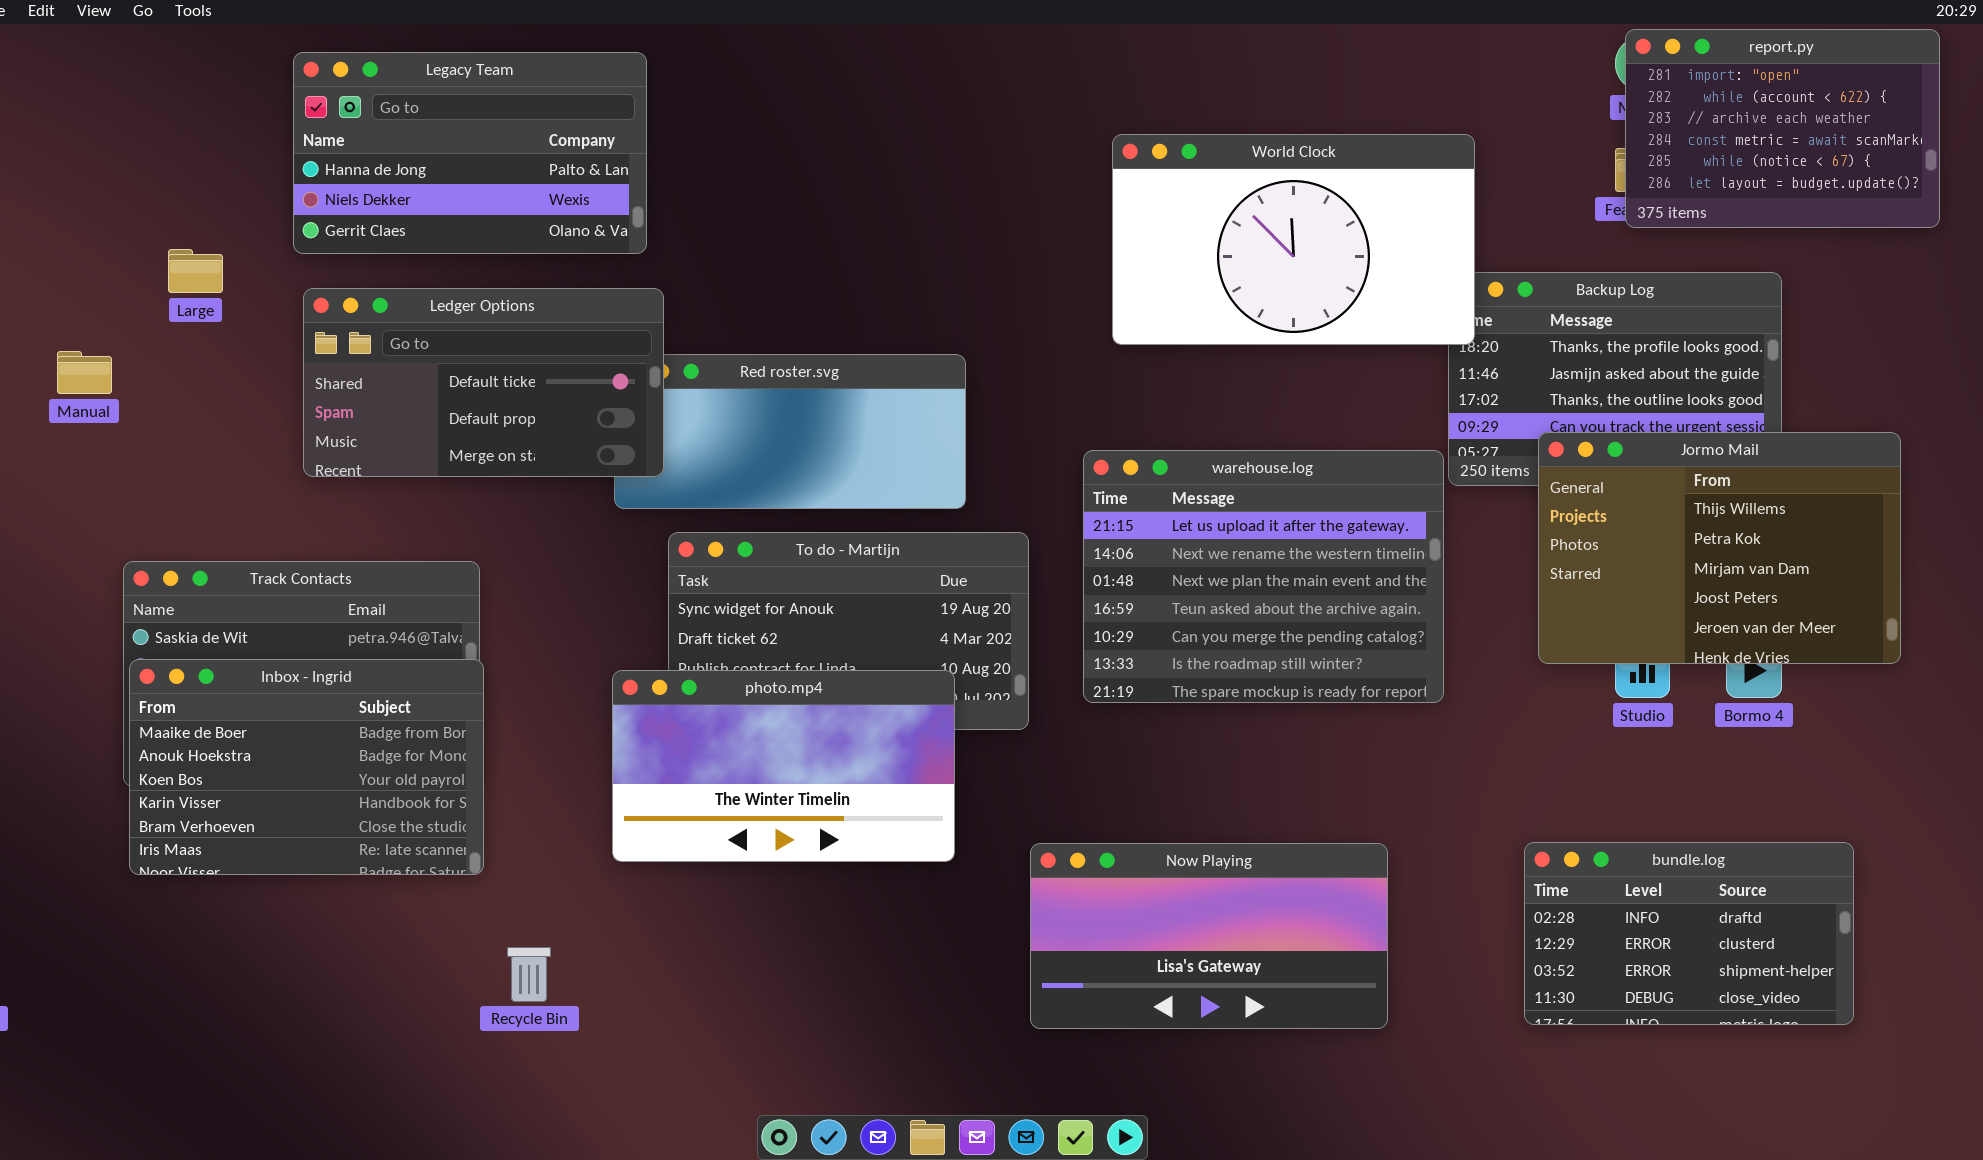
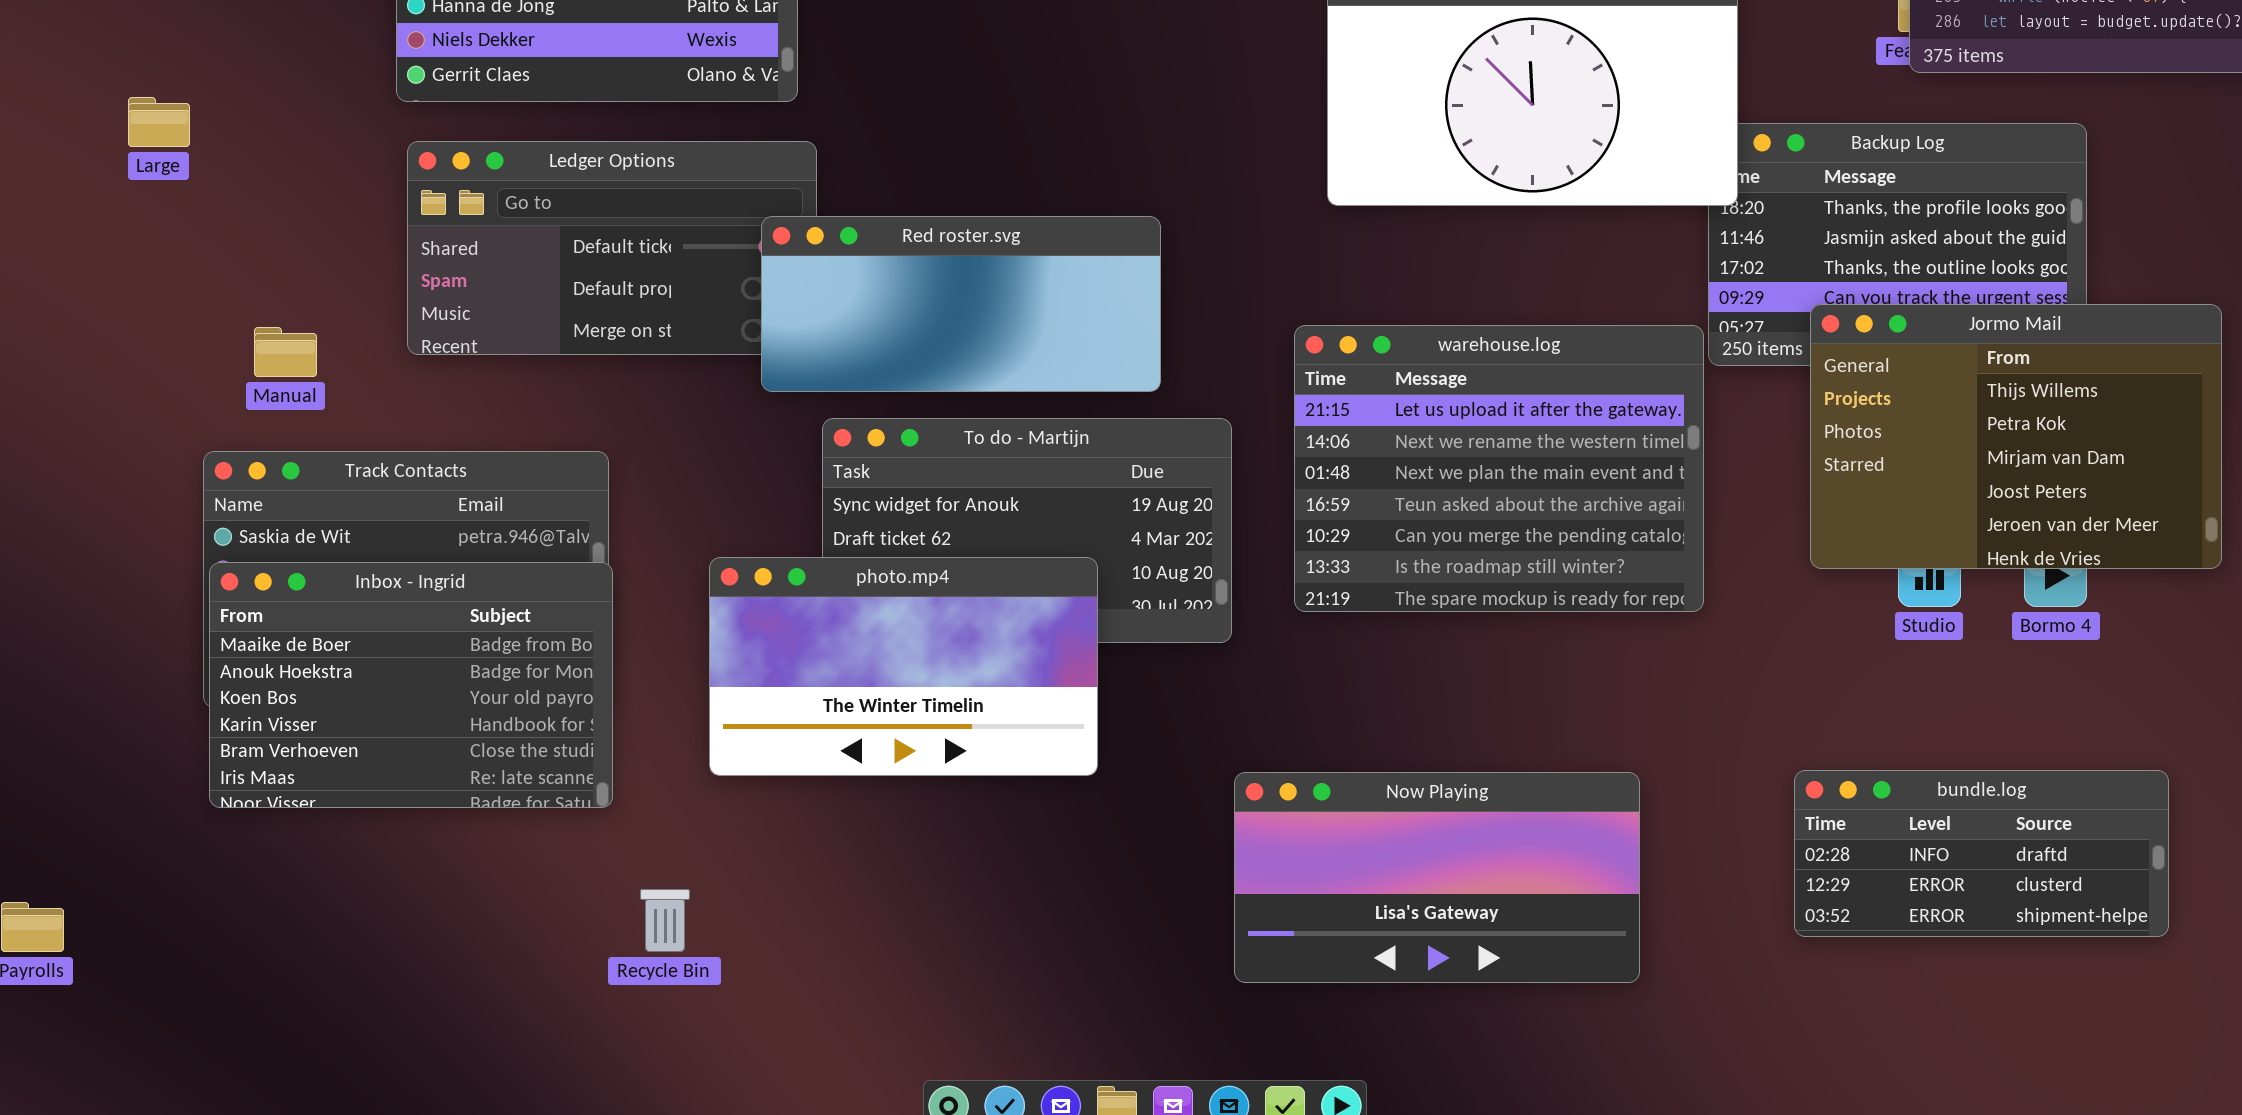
Large: [168,249,223,293] -> [128,97,190,147], moved
Manual: [57,351,112,394] -> [254,327,317,377], moved
Red roster.svg: [614,354,966,509] -> [761,216,1161,392], raised
photo.mp4: [612,670,955,862] -> [709,557,1098,776], moved
bundle.log: [1524,842,1854,1025] -> [1794,770,2169,937], resized

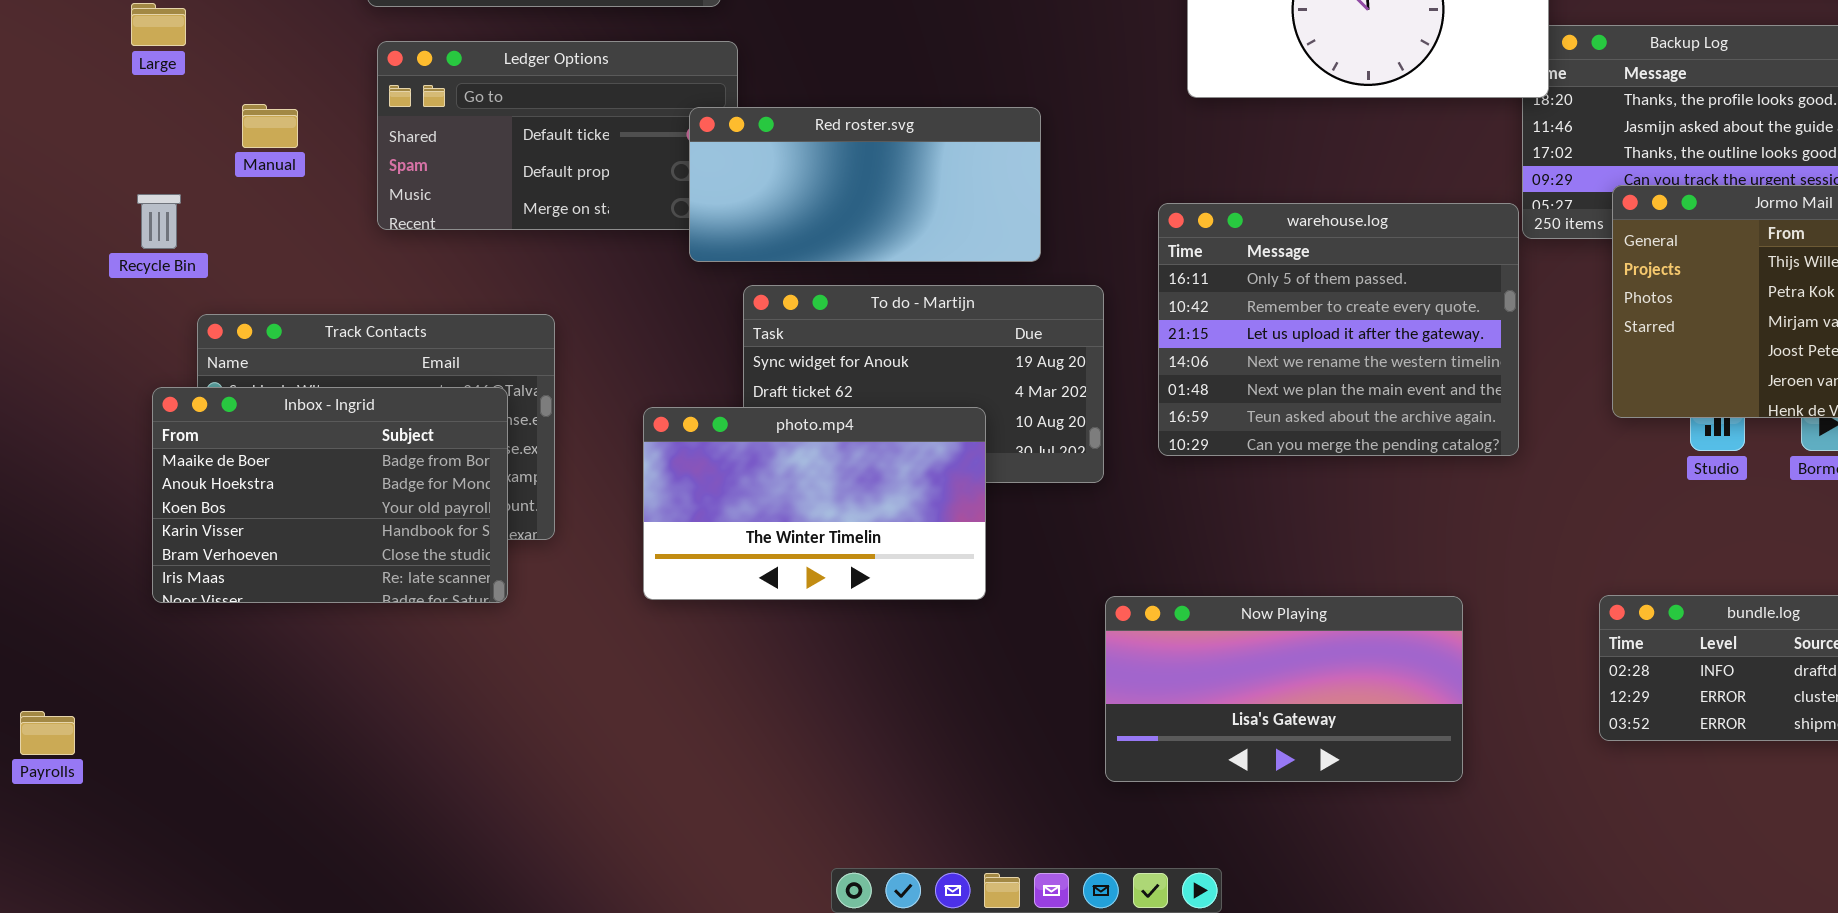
warehouse.log: [1294,325,1704,612] -> [1158,203,1519,456], scrolled up 2 rows
Manual: [254,327,317,377] -> [242,104,298,148], moved
Inbox - Ingrid: [209,562,613,808] -> [152,387,508,603], moved
Recycle Bin: [640,889,690,952] -> [137,194,181,249], moved

